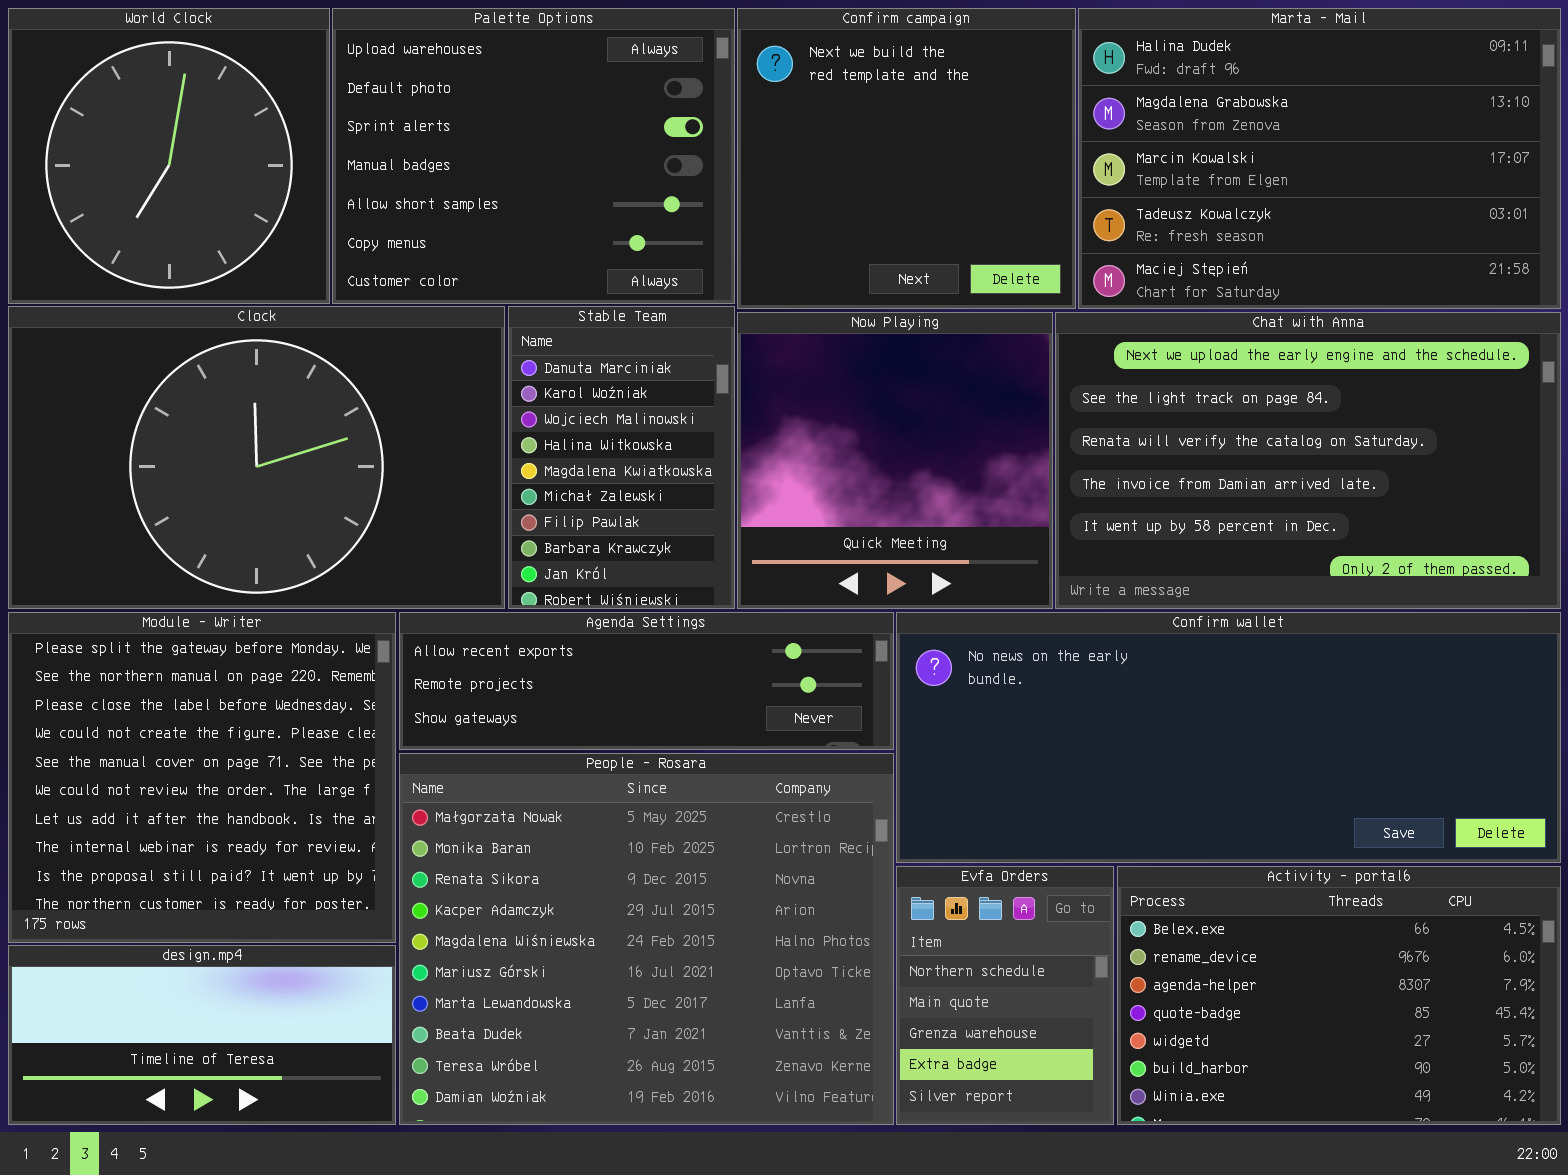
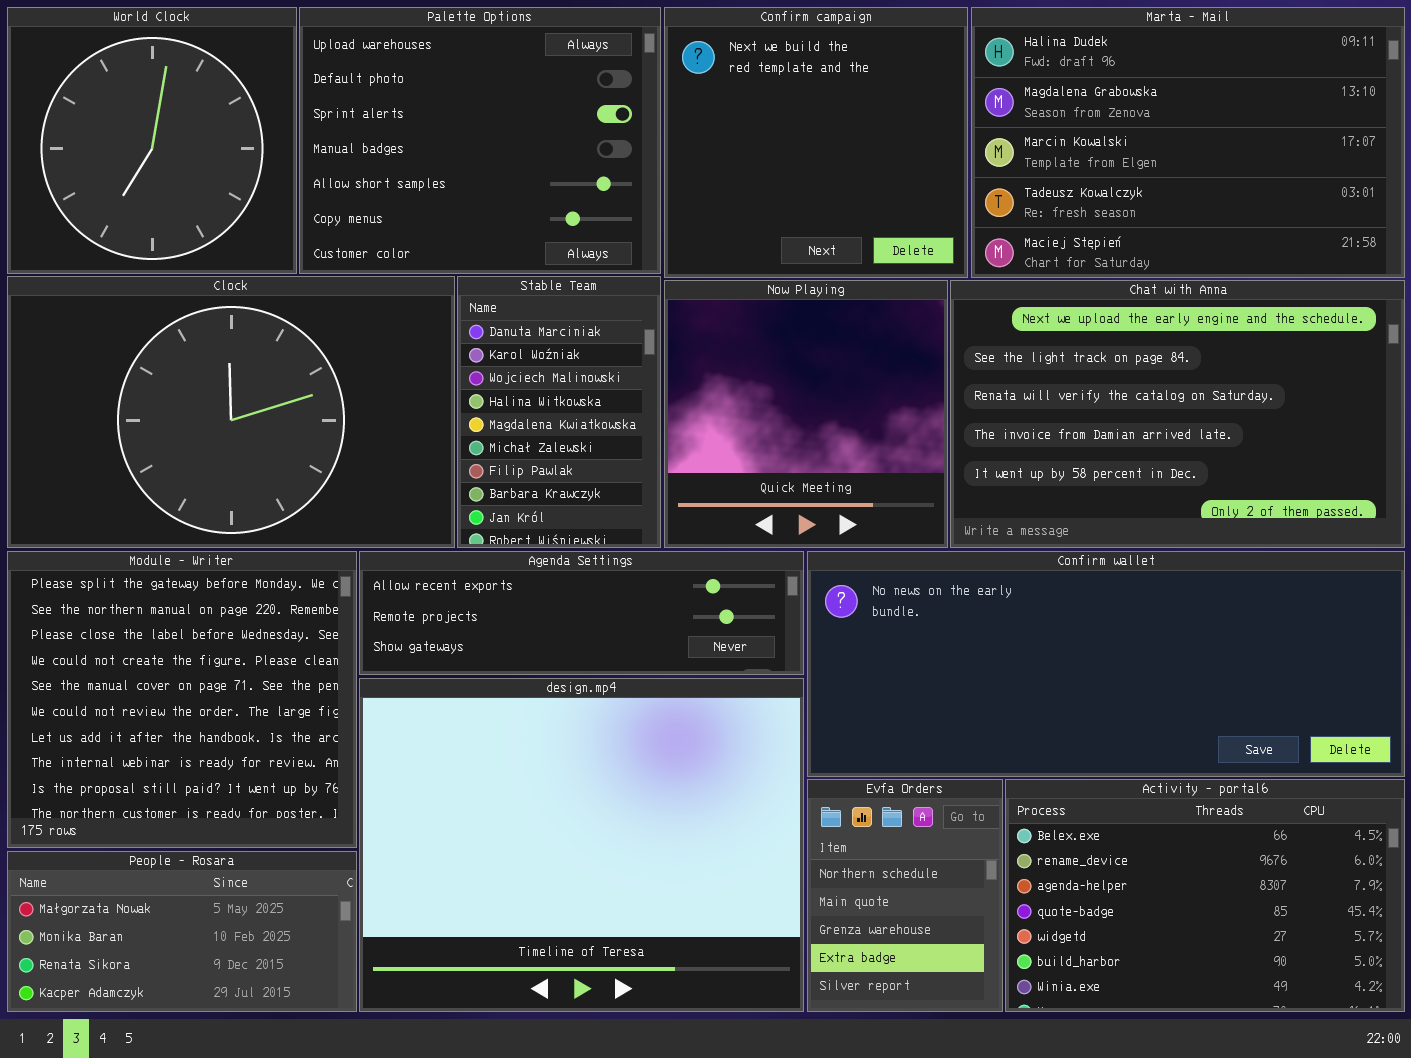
People - Rosara: [399,753,894,1125] -> [7,851,357,1012], moved, resized
design.mp4: [8,945,396,1125] -> [359,678,804,1012], moved, resized

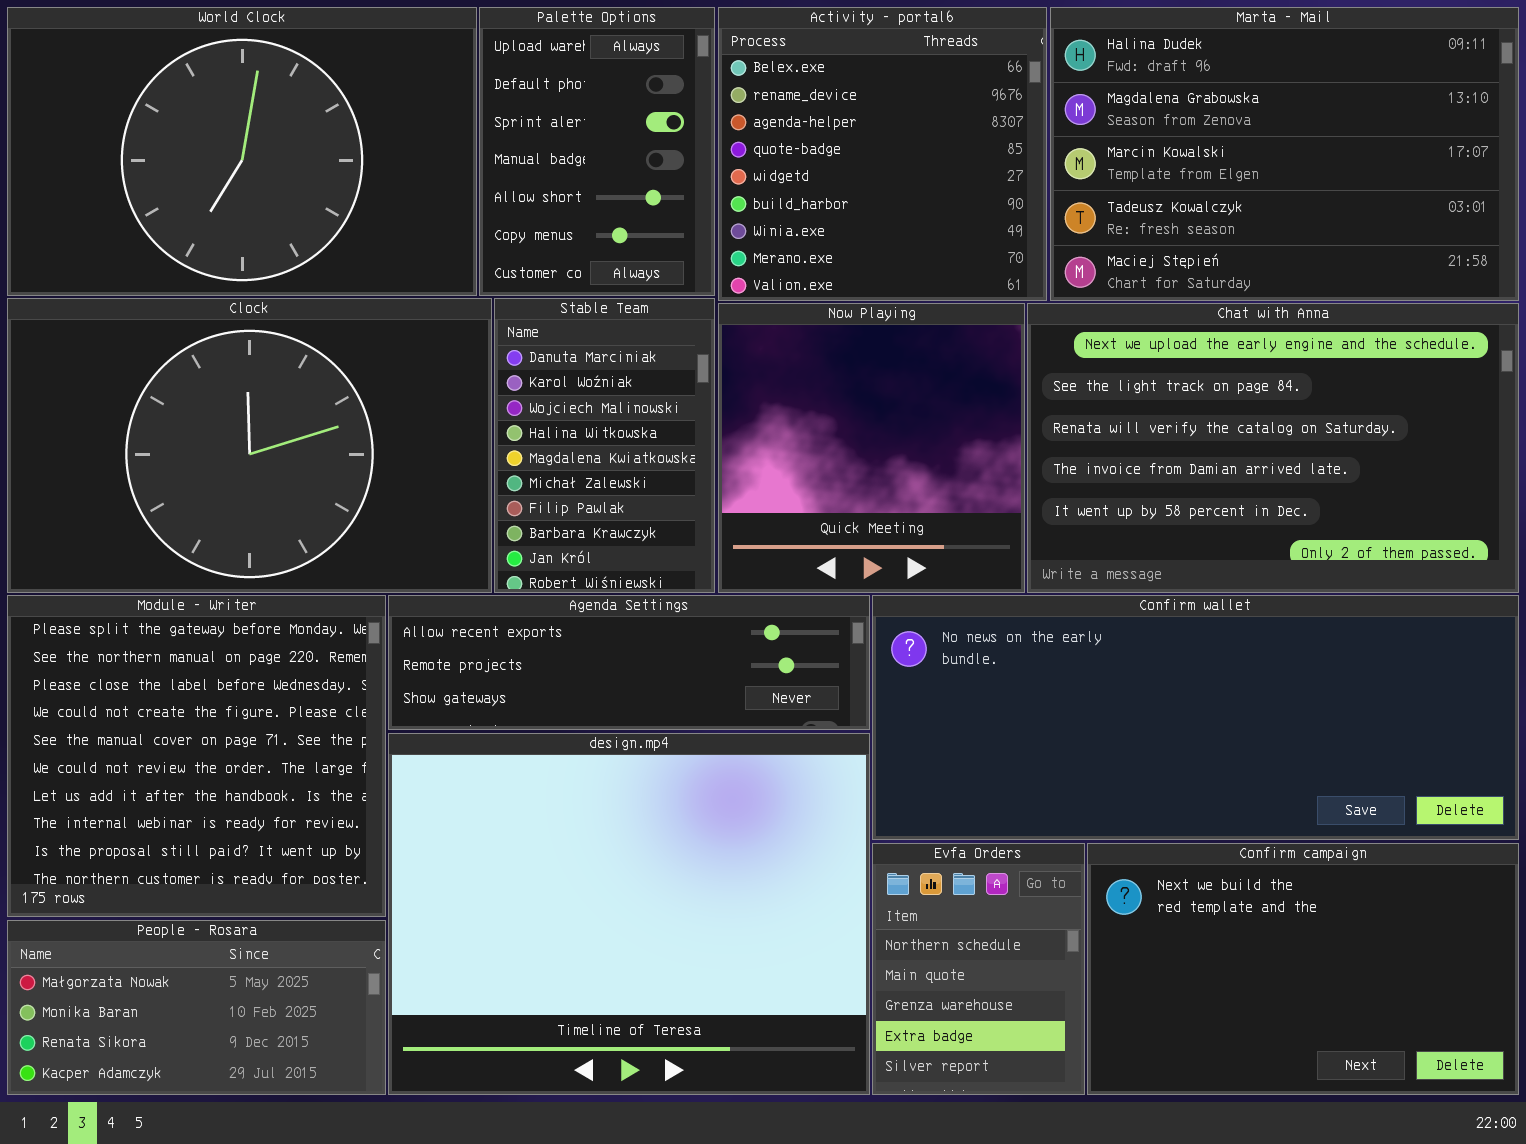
World Clock: [7,7,297,274] -> [7,7,477,296], resized
Palette Options: [299,7,661,274] -> [479,7,715,296], resized
Confirm campaign: [664,7,968,278] -> [1087,843,1519,1095], moved, resized
Activity - portal6: [1005,779,1405,1012] -> [718,7,1047,301], moved, resized

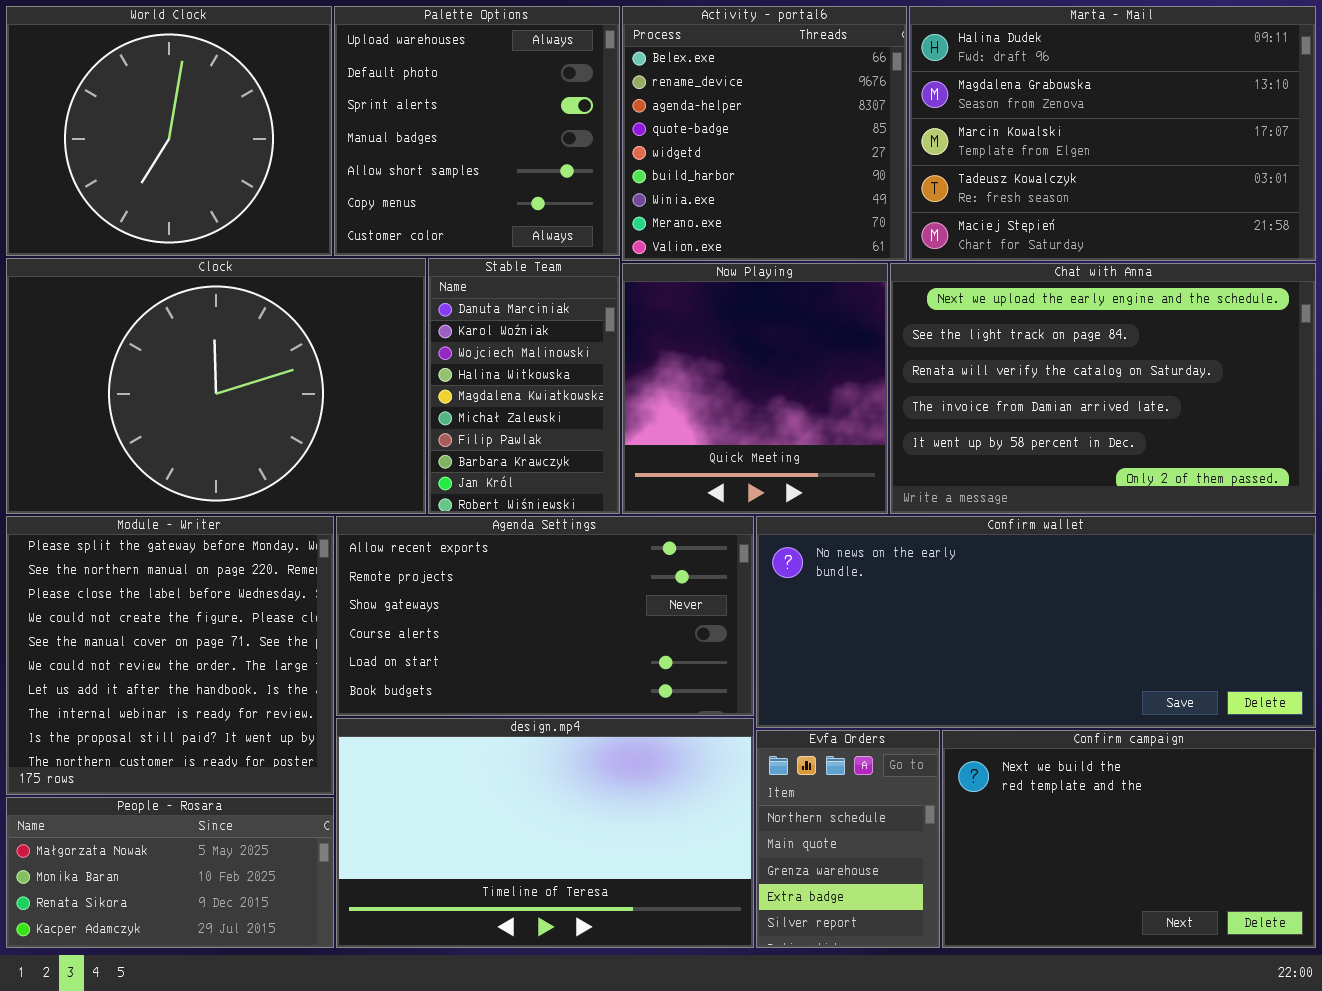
World Clock: [7,7,477,296] -> [6,6,332,256], resized
Palette Options: [479,7,715,296] -> [334,6,620,256], resized
Agenda Settings: [388,595,870,730] -> [336,516,754,716], resized
design.mp4: [388,733,870,1095] -> [336,718,754,948], resized

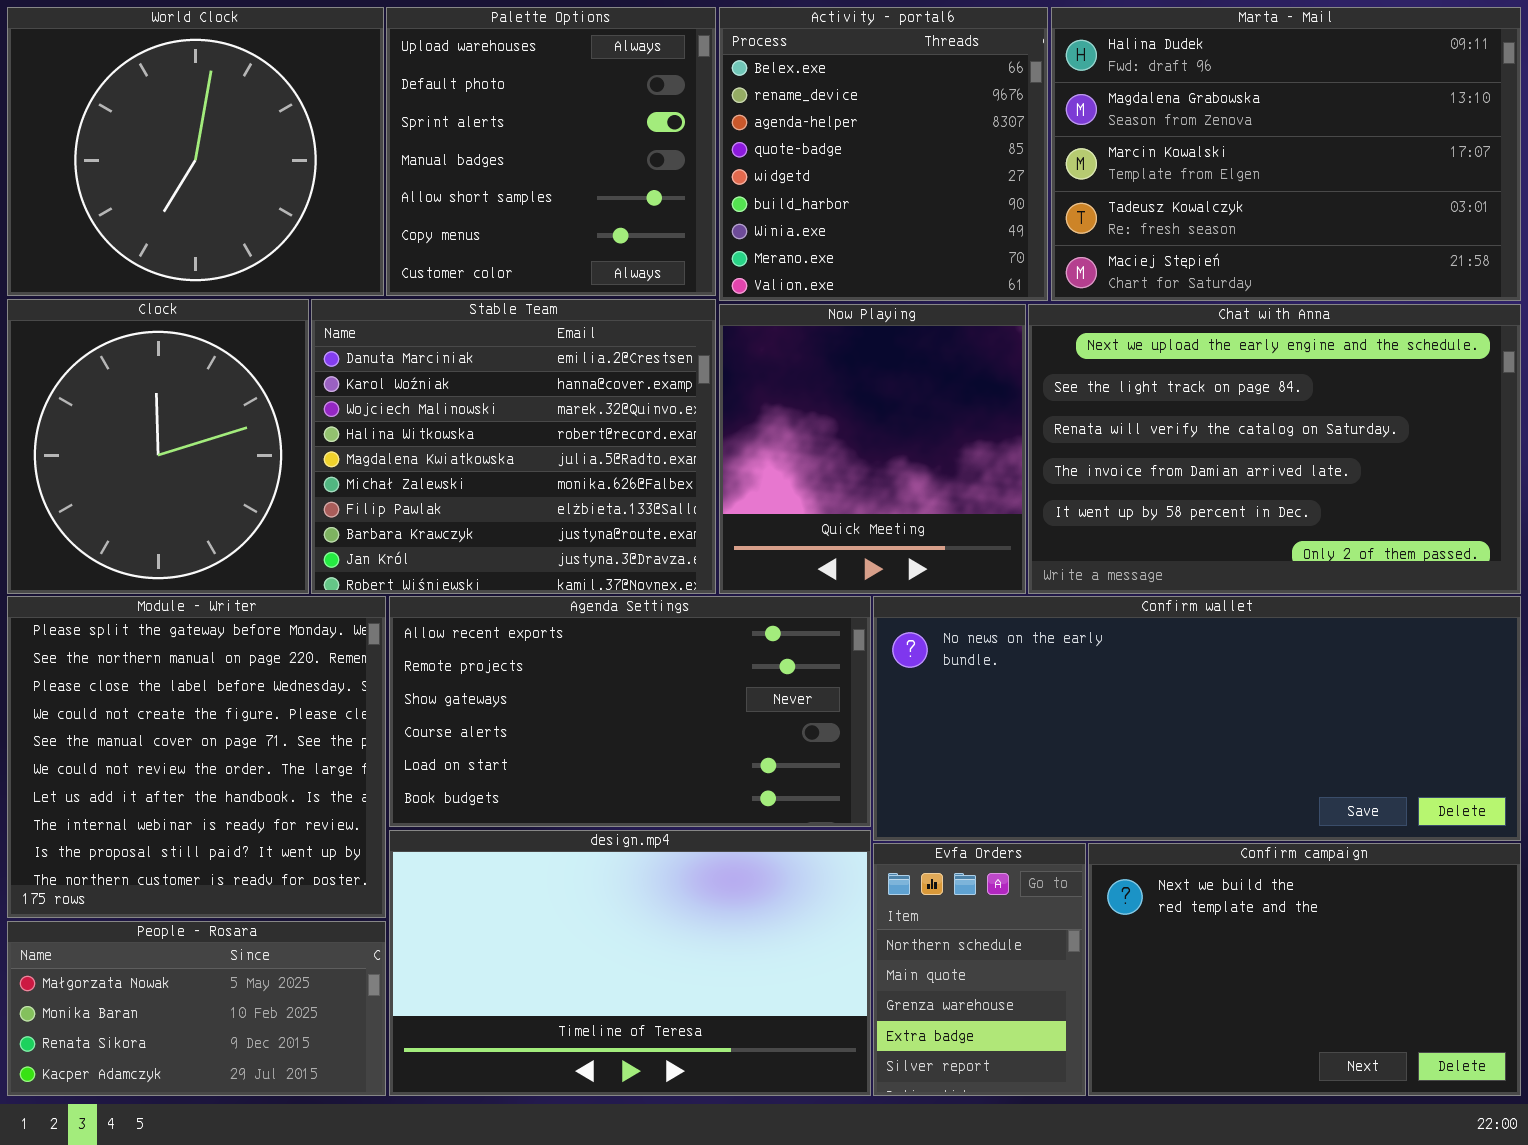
Clock: [6,258,426,514] -> [7,299,309,594], resized
Stable Team: [428,258,620,514] -> [311,299,716,594], resized

